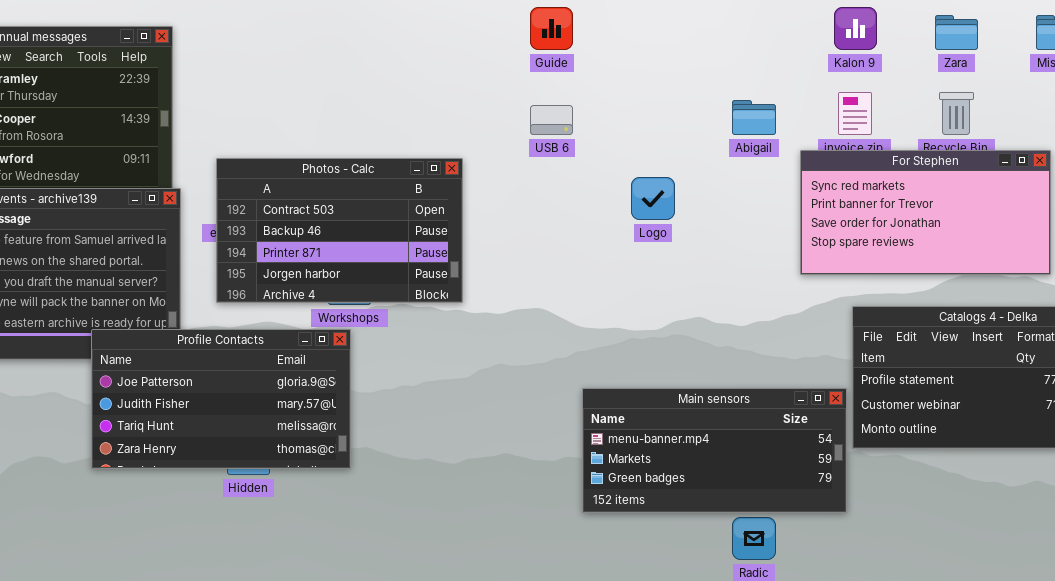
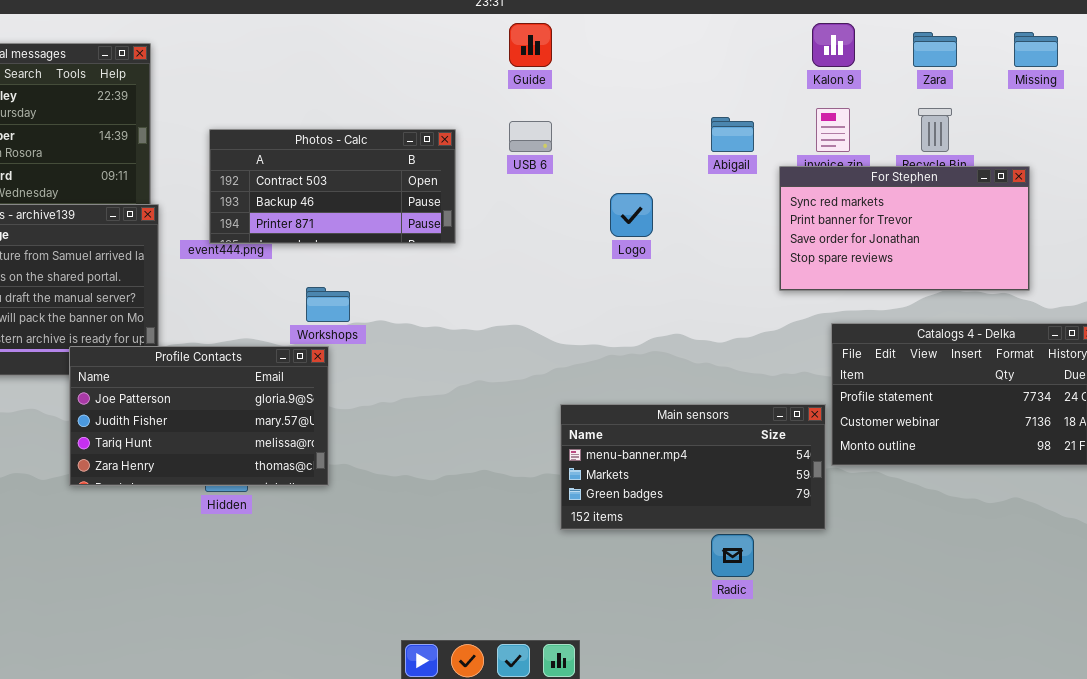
Photos - Calc: [216,158,463,303] -> [209,129,456,244], moved, resized

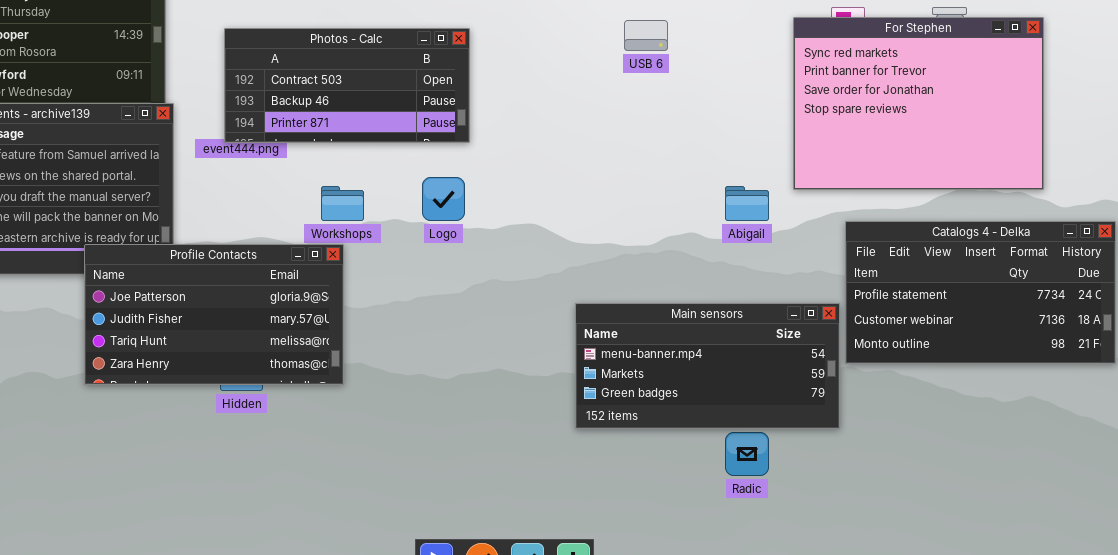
Abigail: [711,117,754,152] -> [725,186,769,221], moved
USB 6: [509,121,552,152] -> [624,20,668,51], moved
For Stephen: [779,166,1030,291] -> [793,17,1044,190], resized
Logo: [610,193,653,237] -> [422,177,465,221], moved

